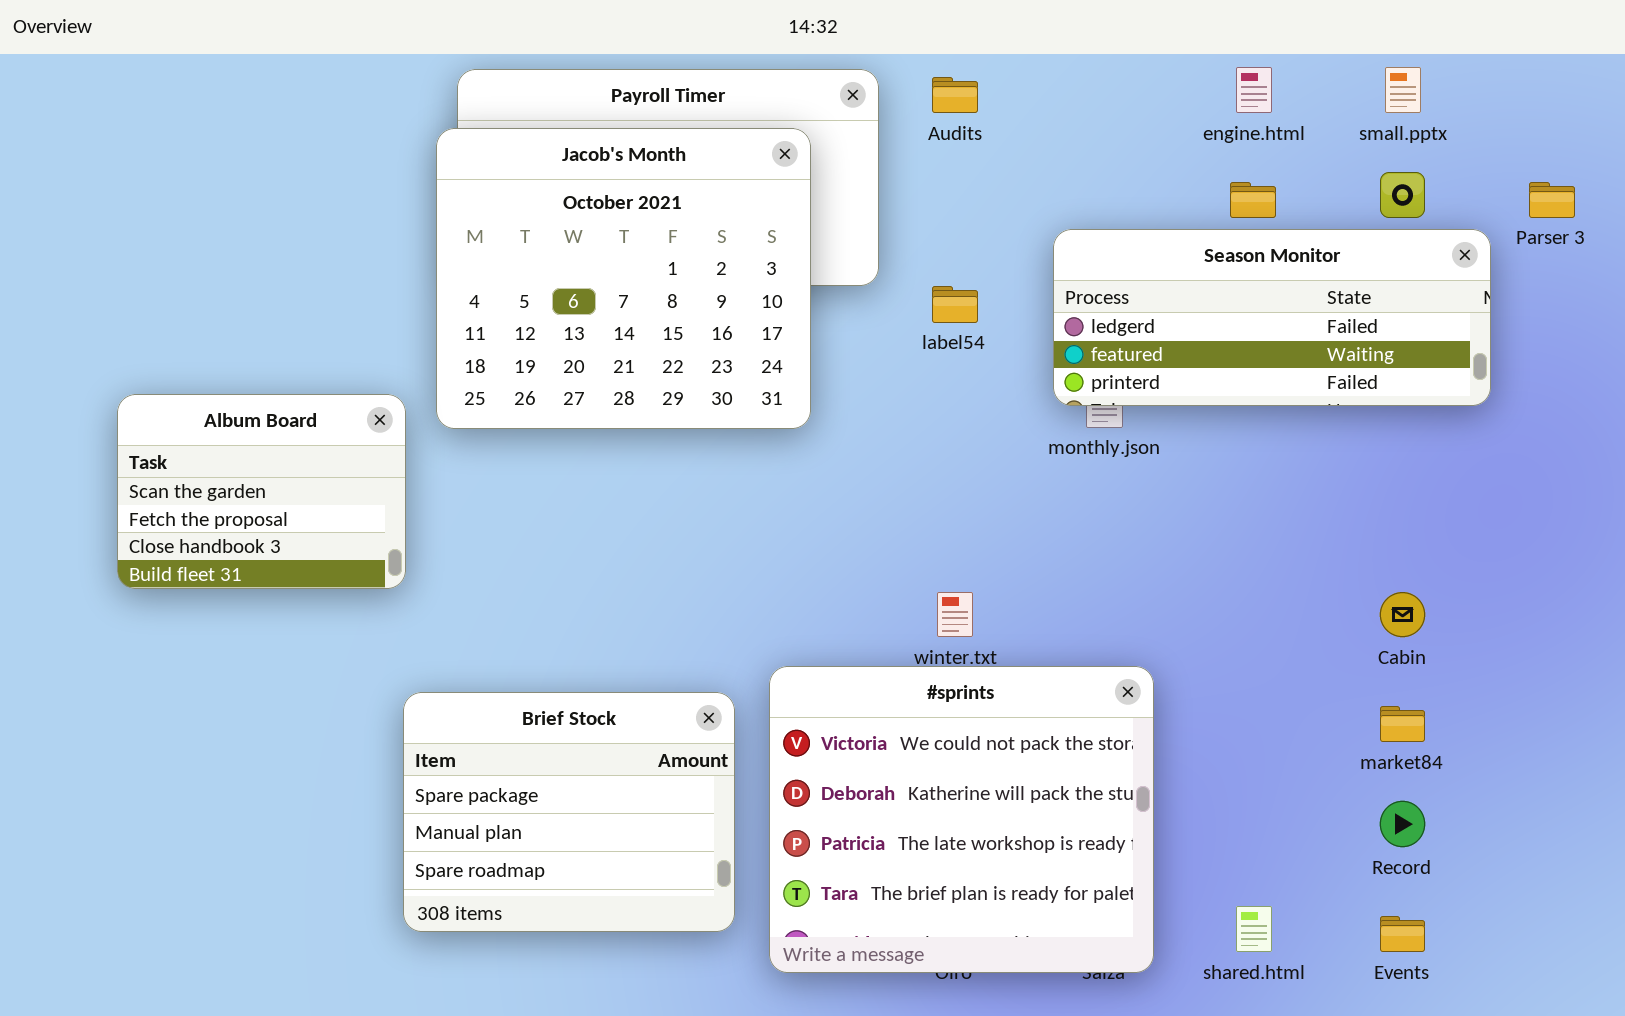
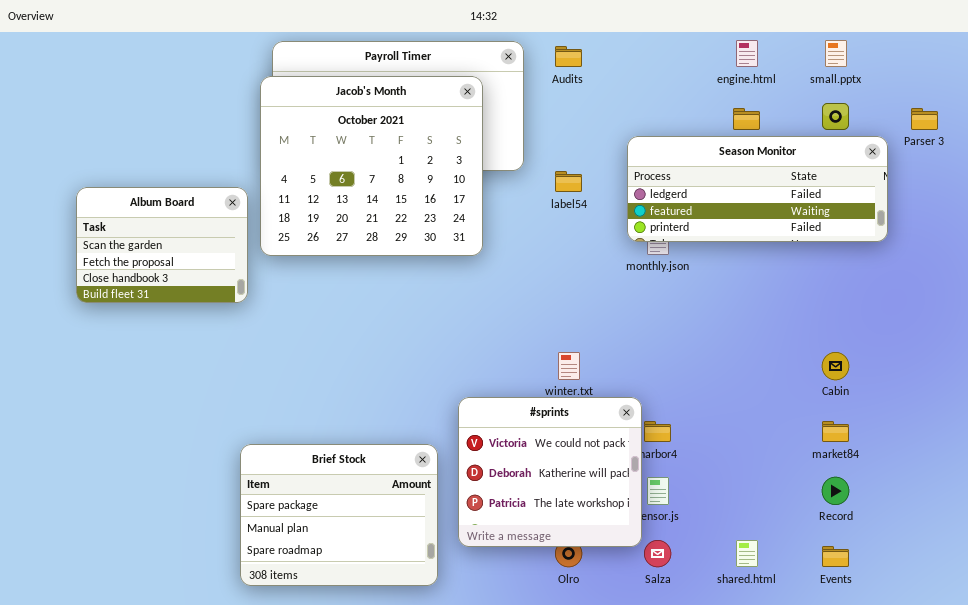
Album Board: [117,394,406,589] -> [76,187,248,303], moved
#sprints: [769,666,1154,973] -> [458,397,642,547], resized
Brief Stock: [403,692,735,932] -> [240,444,438,586], moved

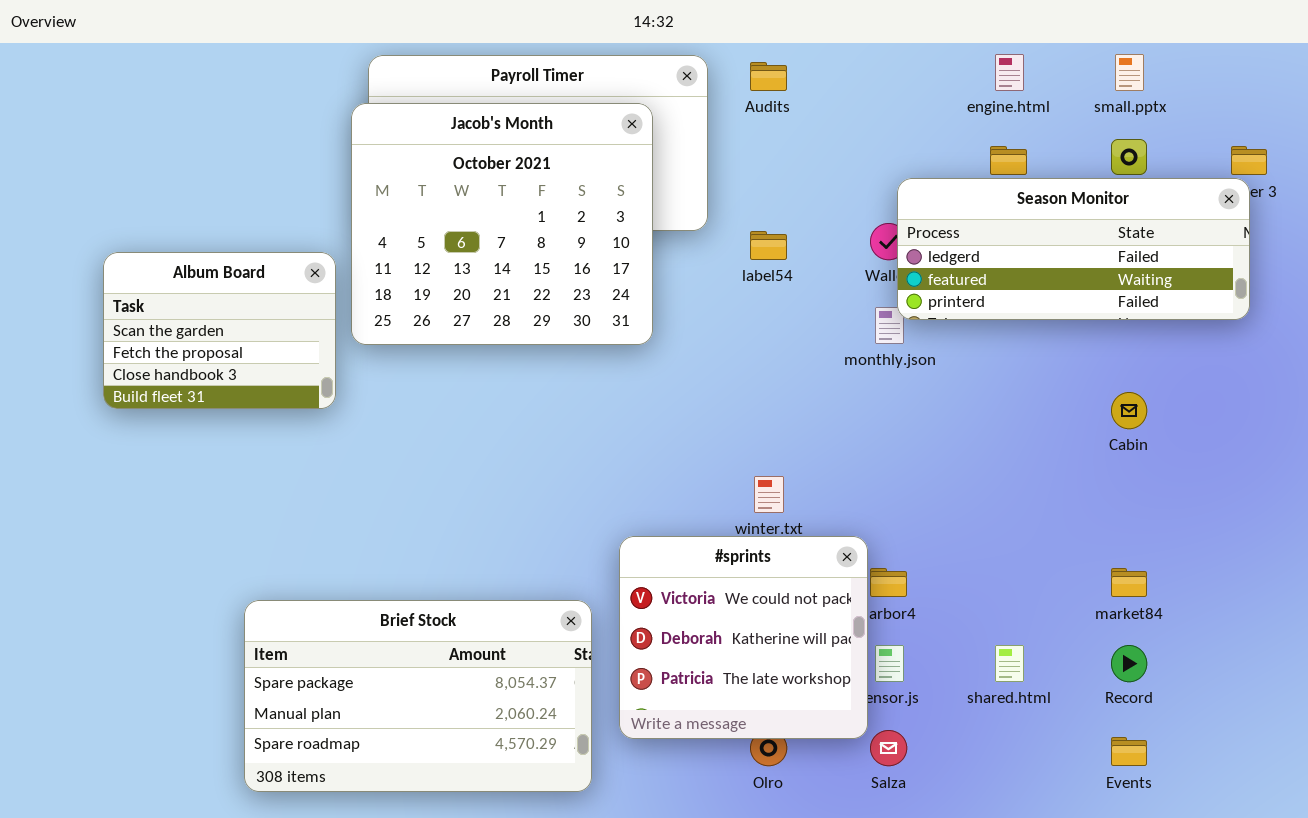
Season Monitor: [627,136,888,242] -> [897,178,1250,320], moved
Cabin: [822,352,849,380] -> [1111,392,1147,429], moved
Brief Stock: [240,444,438,586] -> [244,600,592,792], resized
shared.html: [736,540,758,567] -> [995,645,1024,682], moved

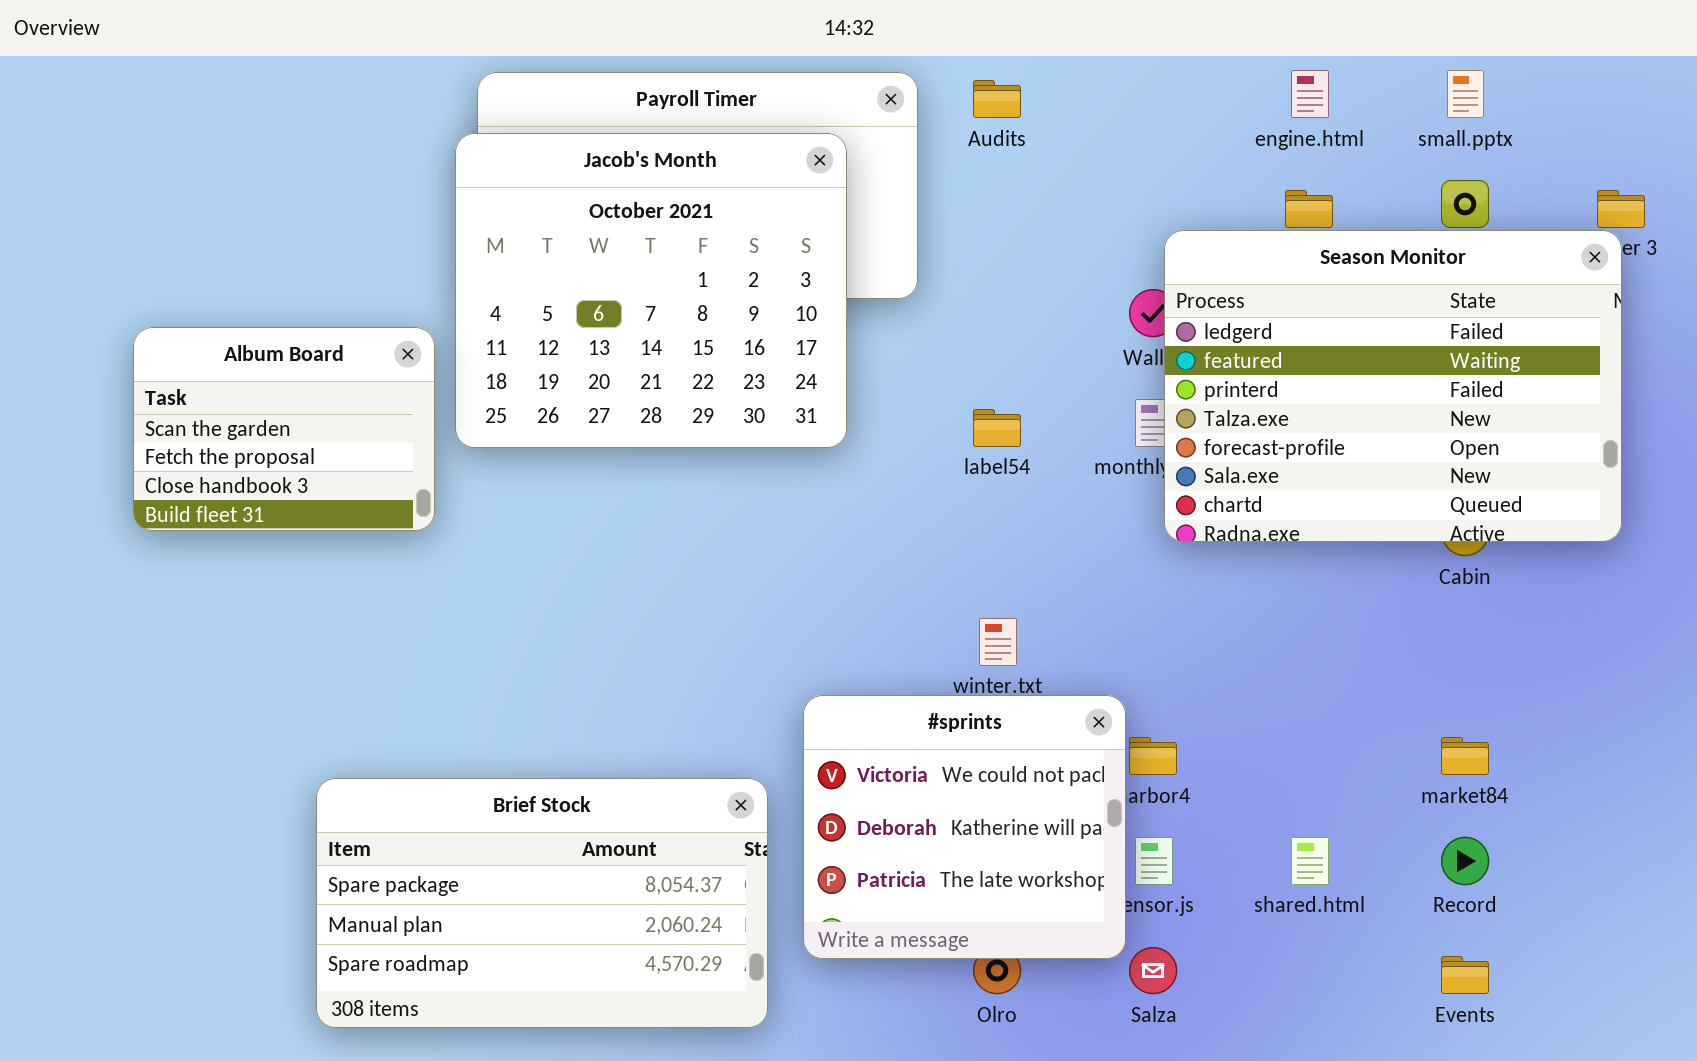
Season Monitor: [897,178,1250,320] -> [1164,230,1622,542], resized
label54: [750,231,787,260] -> [973,409,1021,447], moved

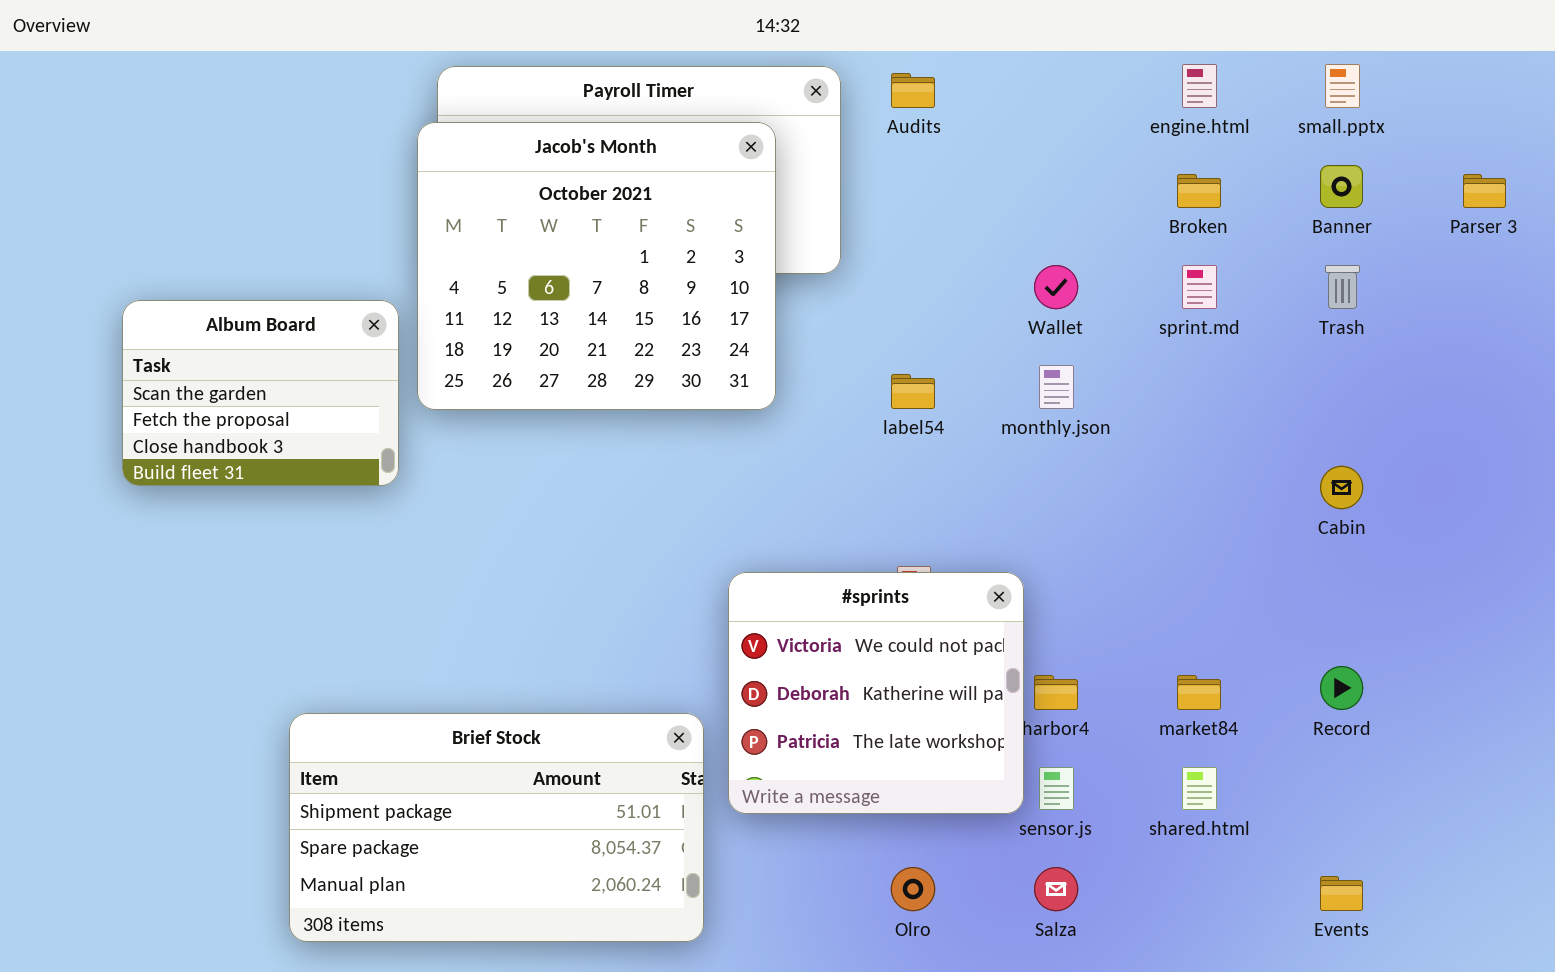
Season Monitor: [1164,230,1622,542] -> none, closed
#sprints: [803,695,1126,959] -> [728,572,1024,814], moved
market84: [1441,737,1489,775] -> [1177,675,1221,710], moved
Brief Stock: [316,778,768,1028] -> [289,713,704,942], scrolled up 1 row
Record: [1441,837,1489,885] -> [1320,666,1363,710], moved

